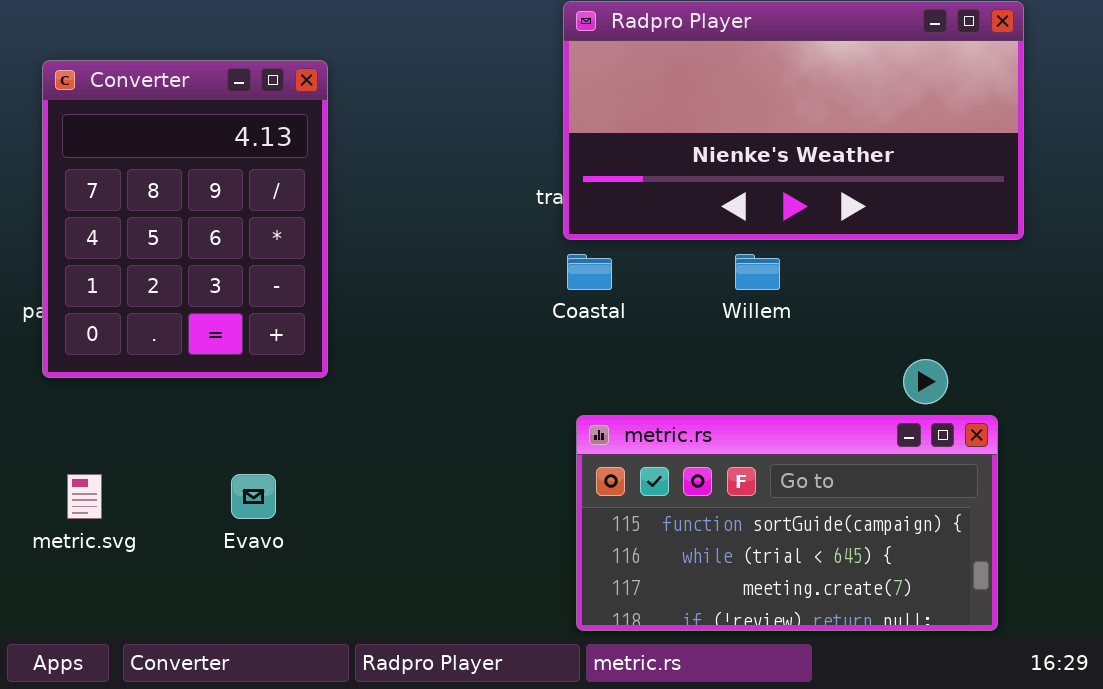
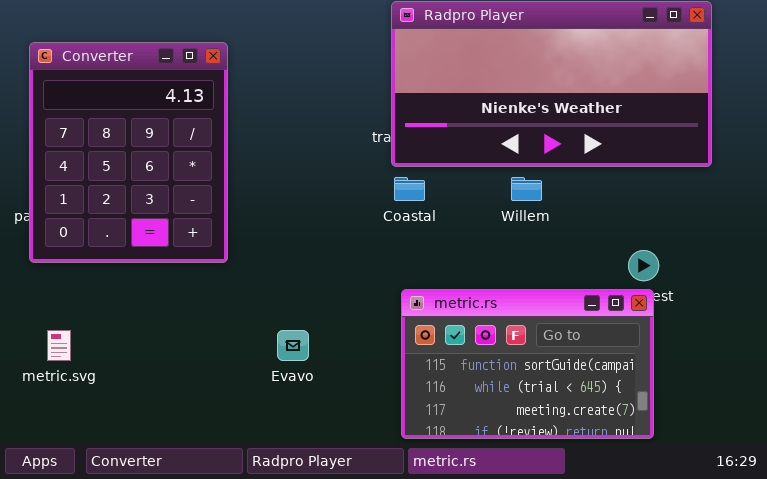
metric.rs: [576,415,998,631] -> [401,289,654,439], resized
Evavo: [231,474,276,519] -> [277,330,309,361], moved

